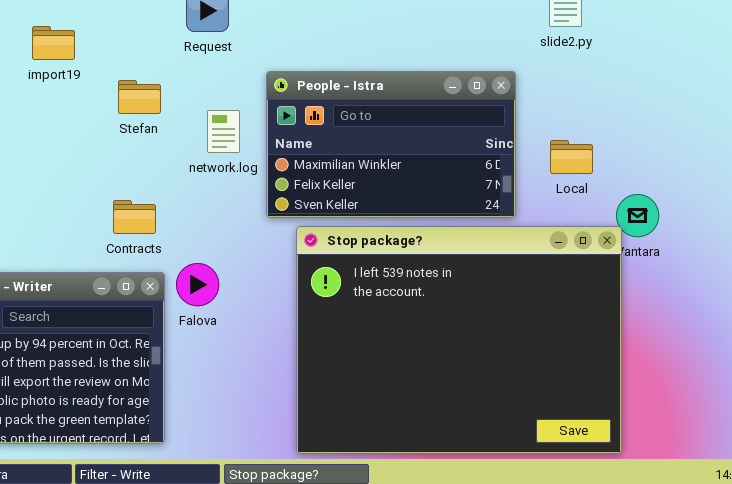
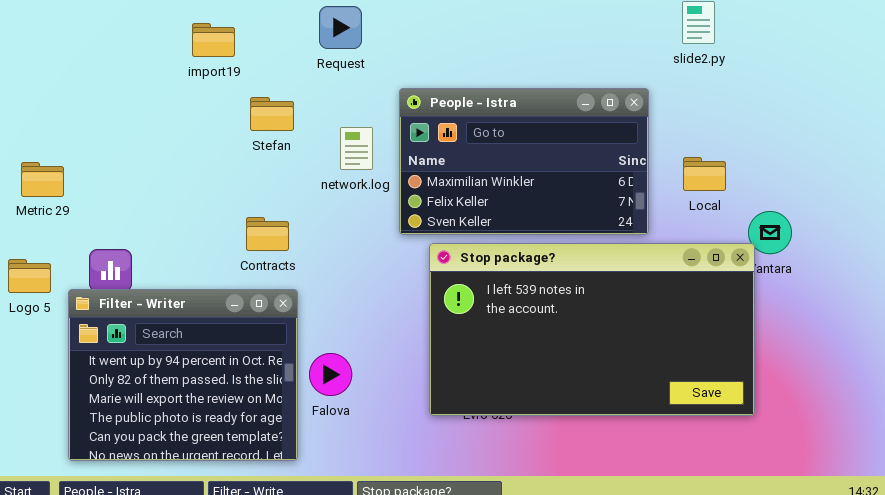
import19: [32,26,75,60] -> [192,23,235,57], moved
Stop package?: [296,226,622,454] -> [429,243,755,416], resized
Falova: [176,263,219,306] -> [309,353,352,396], moved

